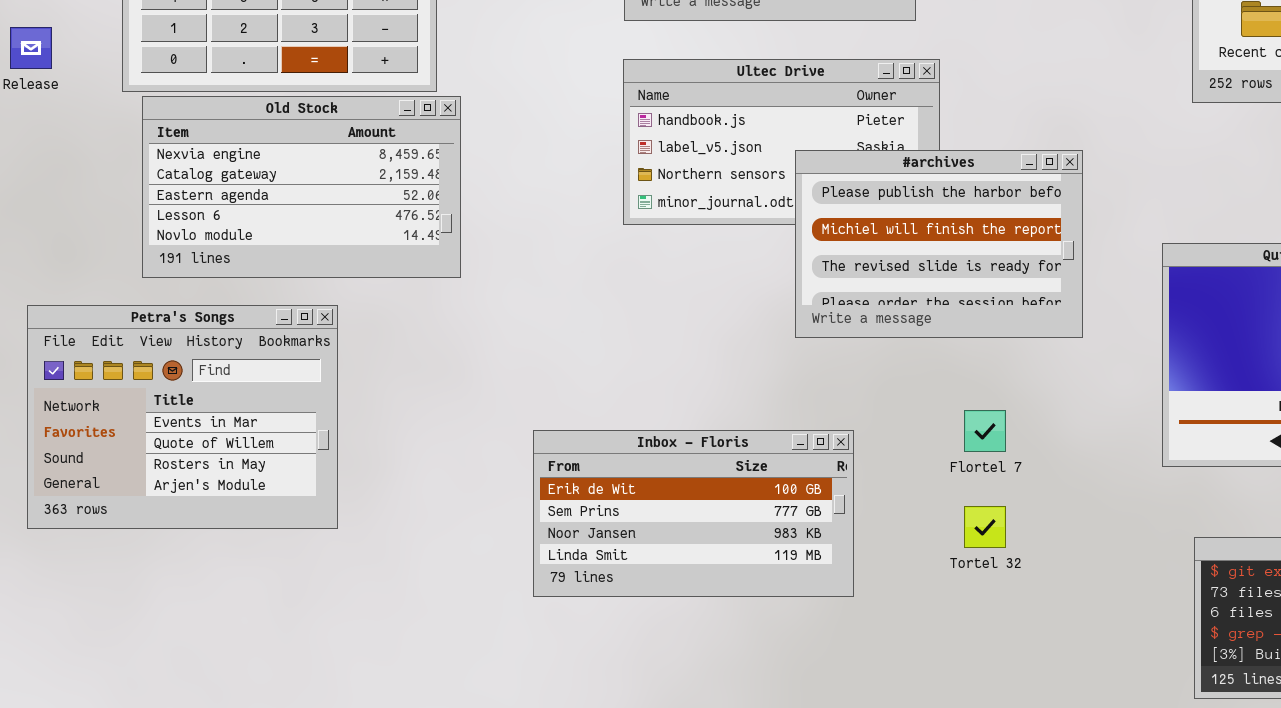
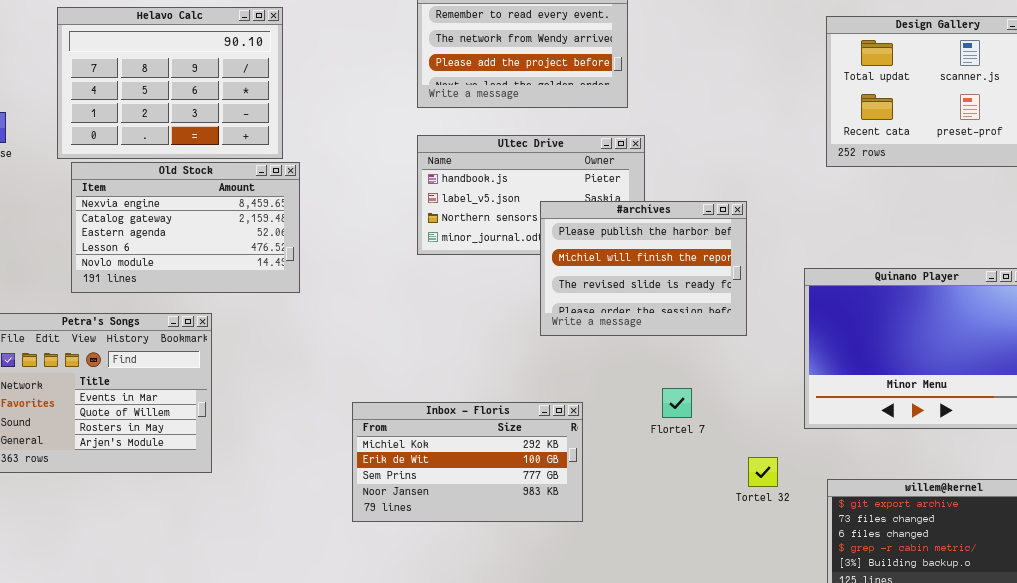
Inbox - Floris: [533,430,854,597] -> [352,402,583,522], scrolled up 1 row
Tortel 32: [964,506,1006,548] -> [748,457,778,487], moved

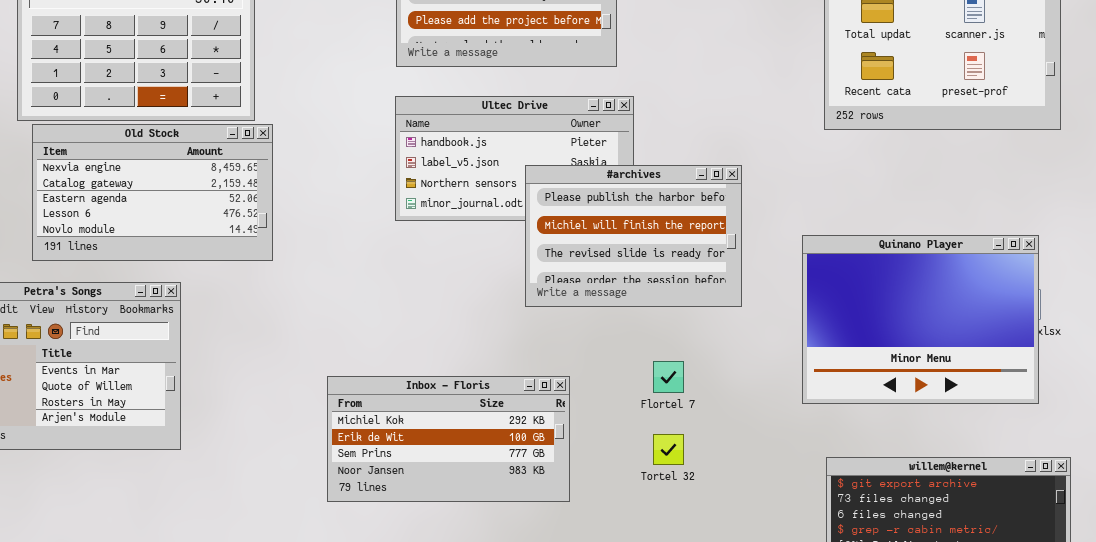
Tortel 32: [748,457,778,487] -> [653,434,684,465], moved

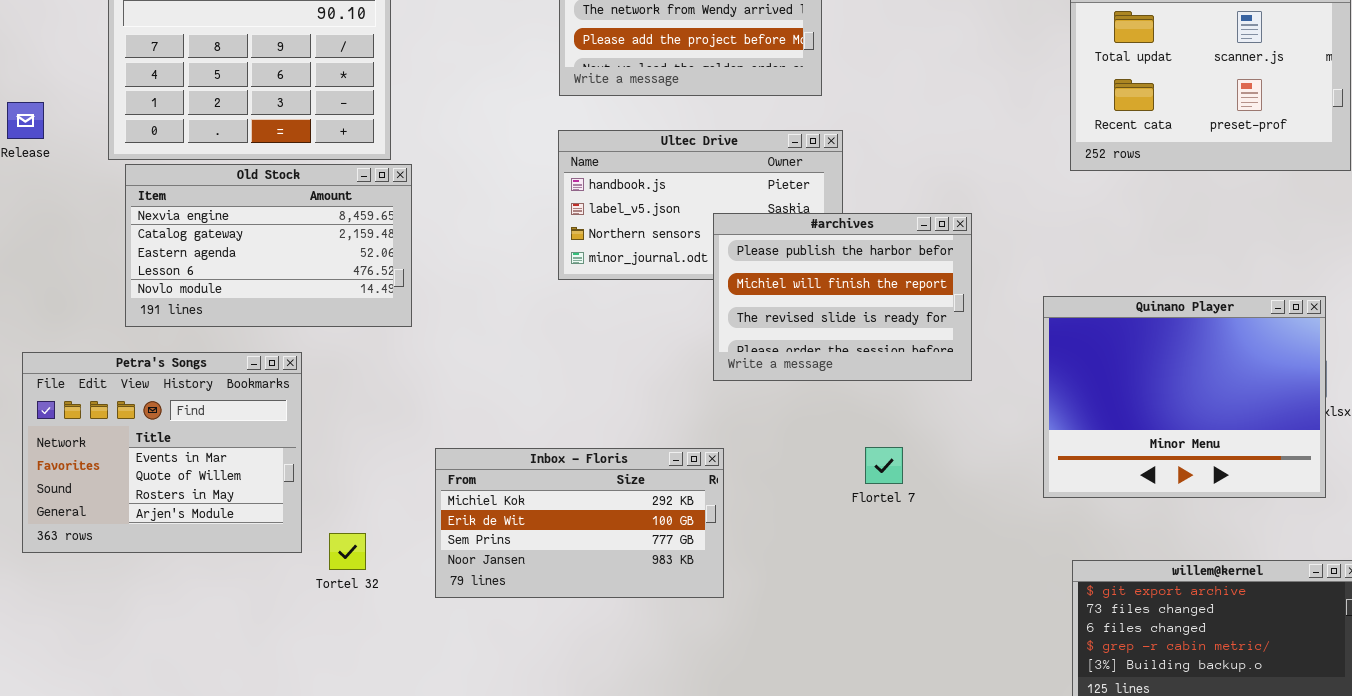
Inbox - Floris: [327,376,570,502] -> [435,448,724,598], moved
Tortel 32: [653,434,684,465] -> [329,533,366,570], moved

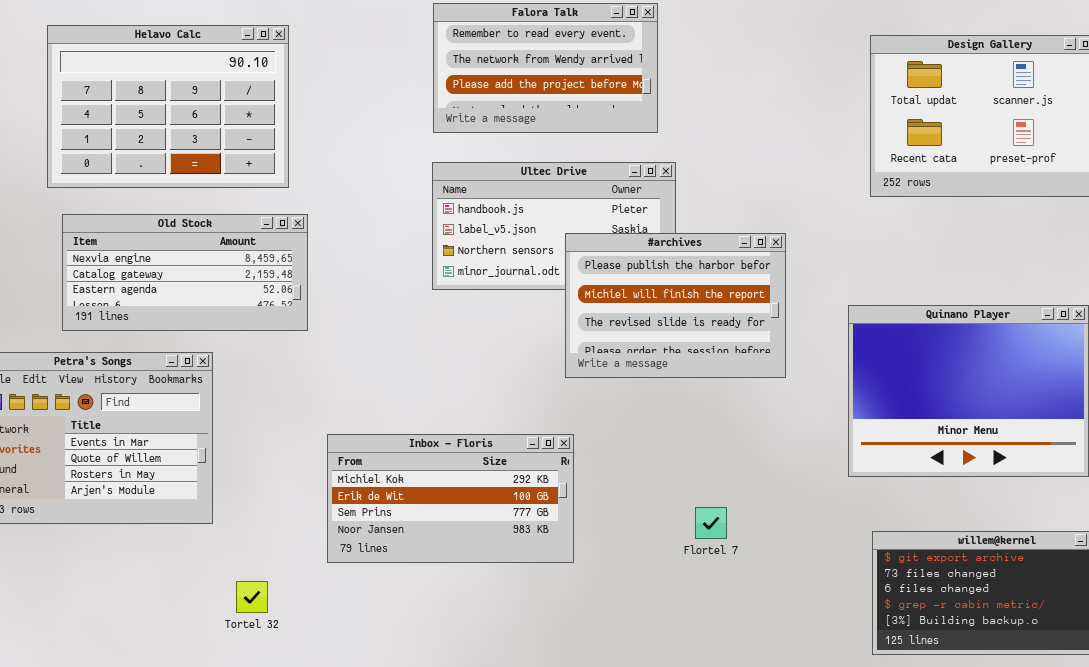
Old Stock: [125,164,412,327] -> [62,214,308,331], resized
Flortel 7: [865,447,903,484] -> [695,507,727,539], moved
Tortel 32: [329,533,366,570] -> [236,581,268,613], moved

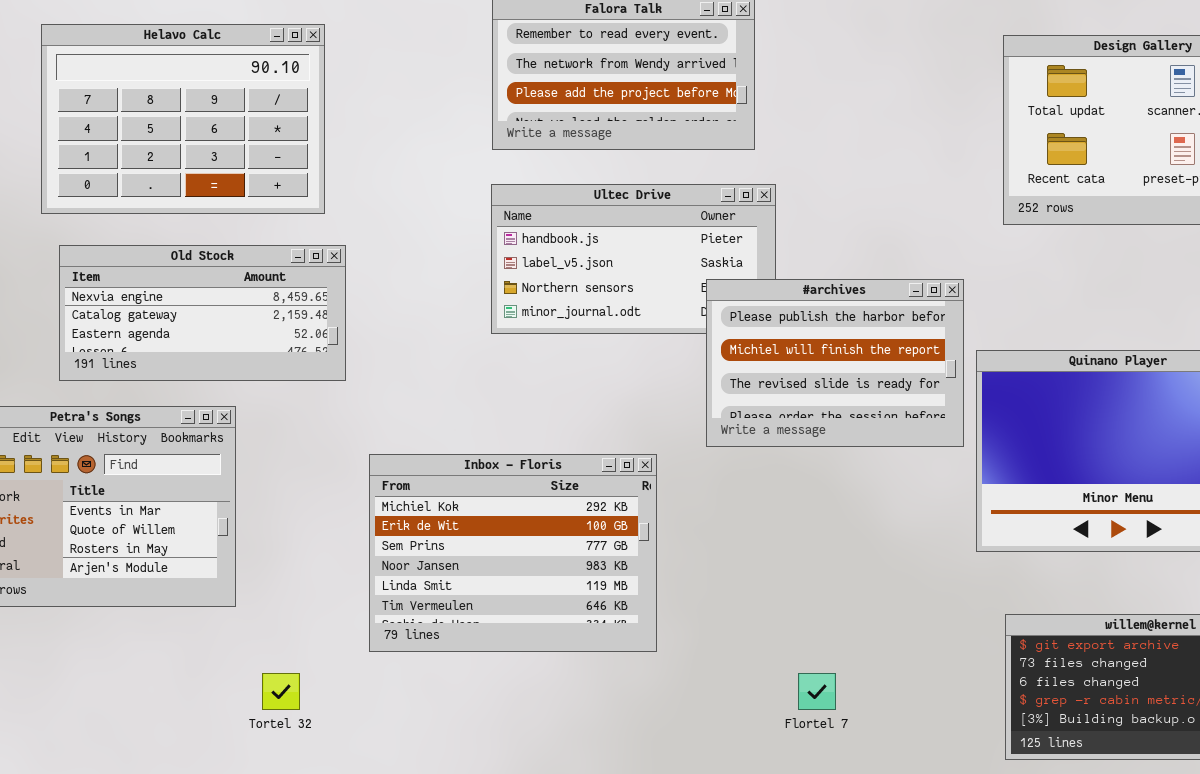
#archives: [565,233,786,378] -> [706,279,964,447], moved
Inbox - Floris: [327,434,574,563] -> [369,454,657,652], resized
Flortel 7: [695,507,727,539] -> [798,673,836,710], moved

